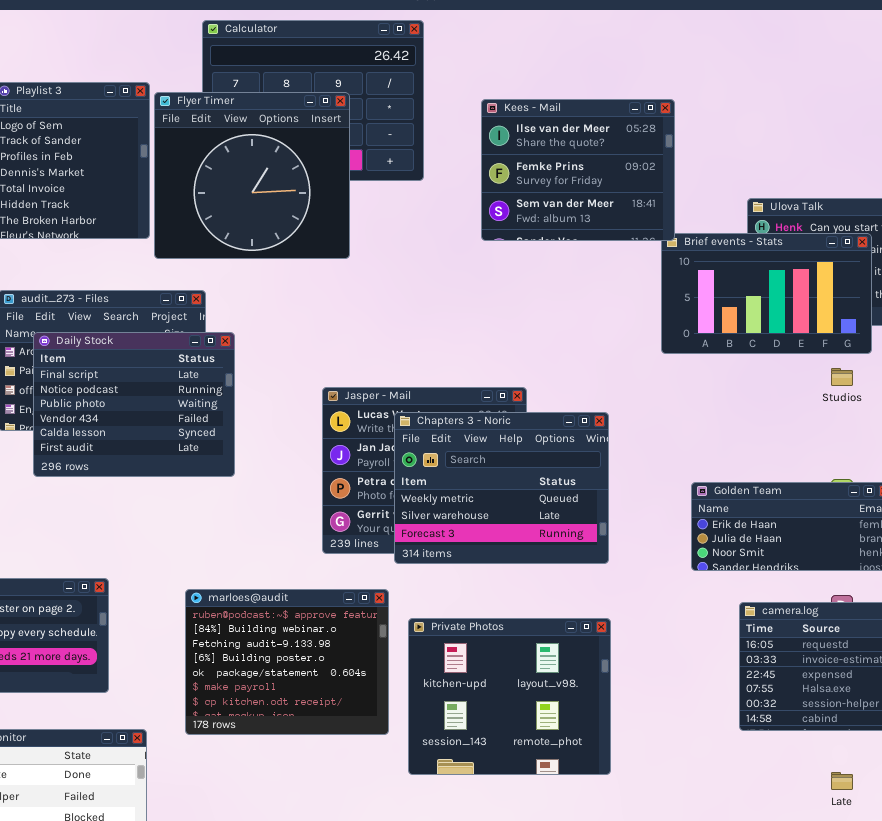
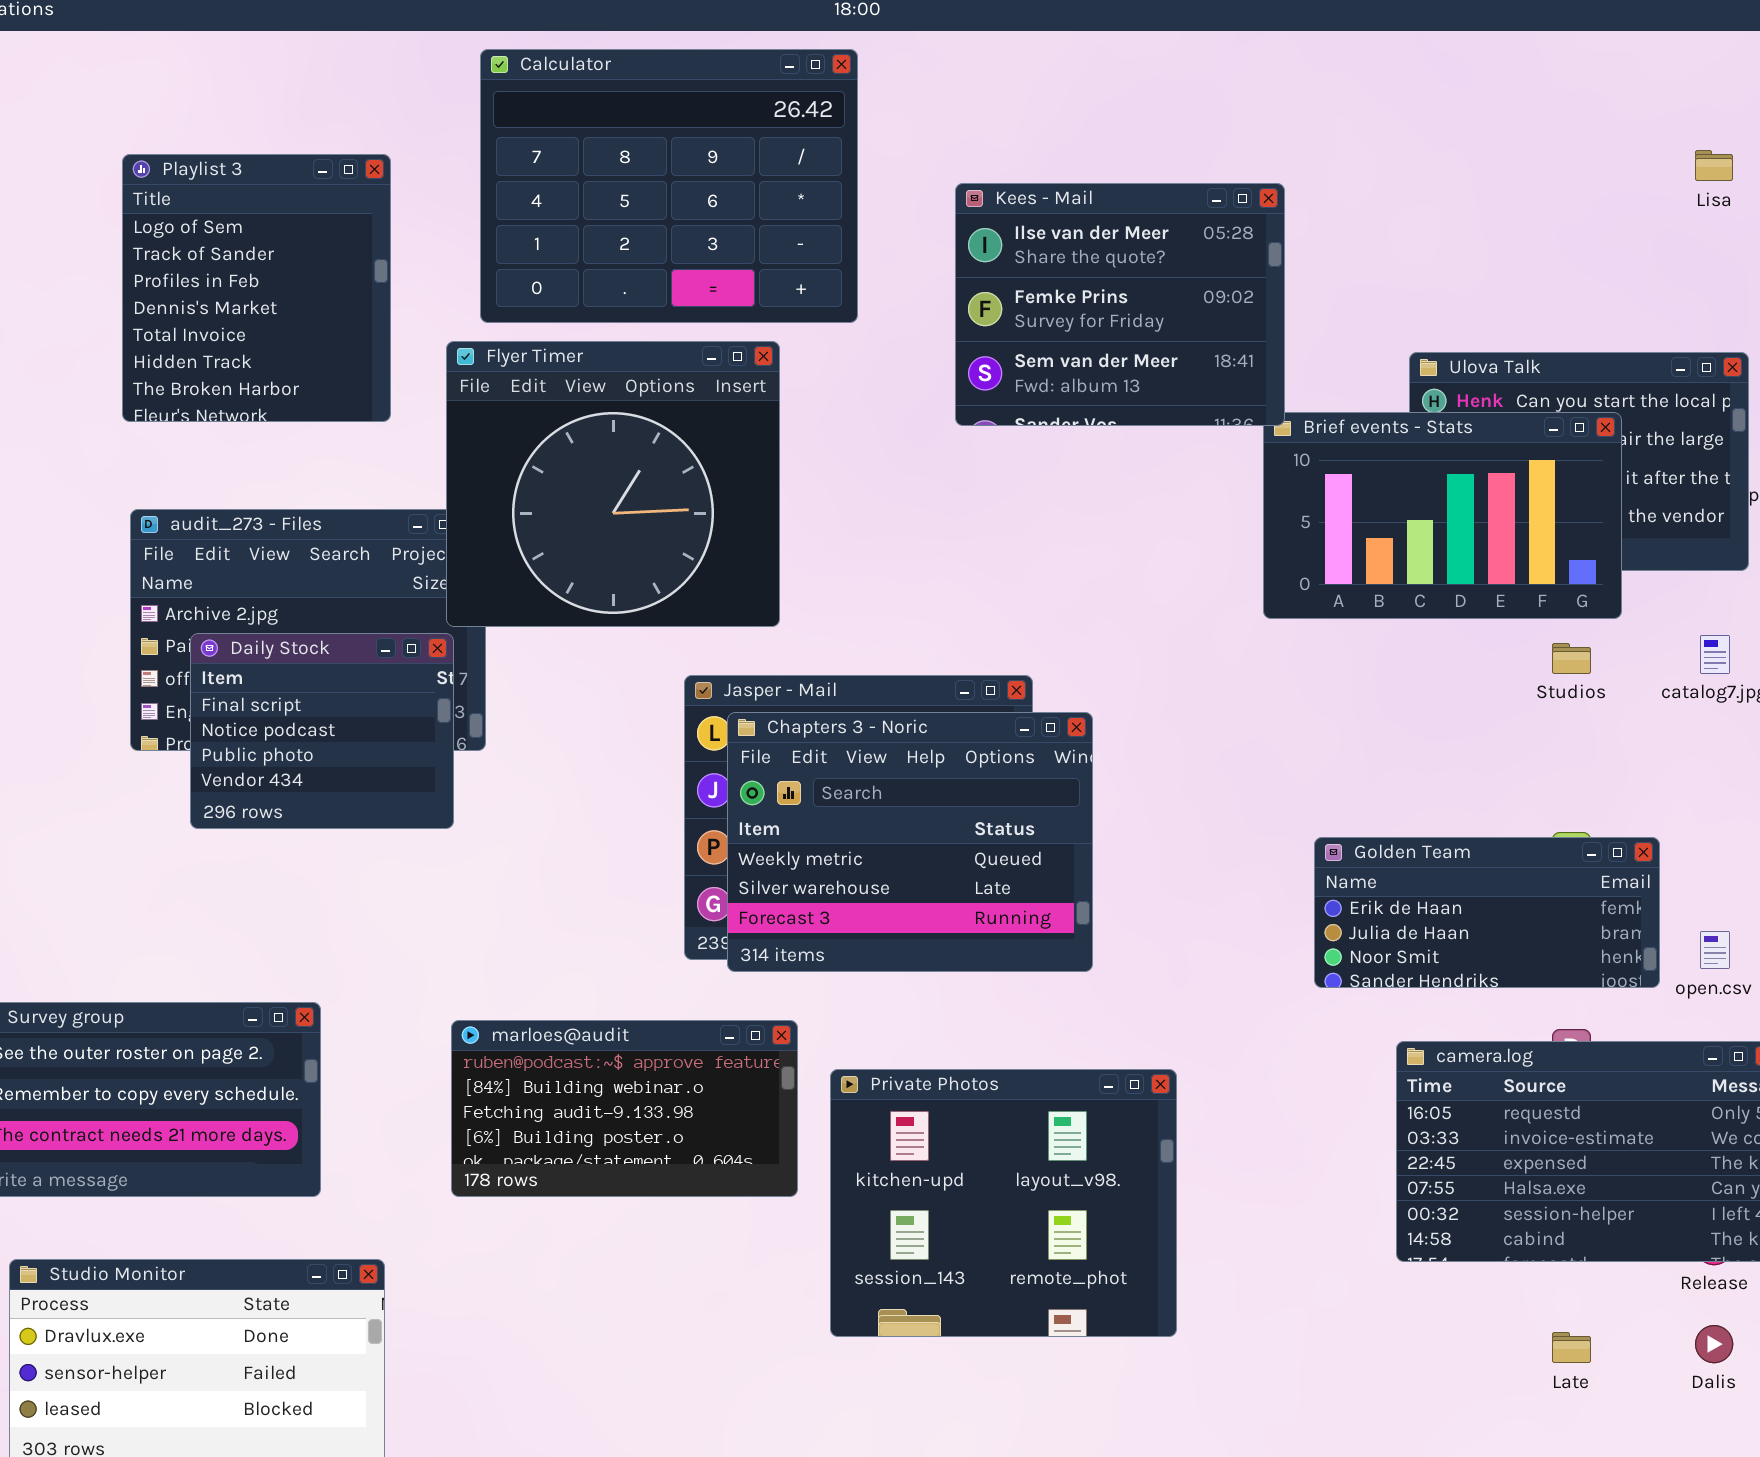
Flyer Timer: [154,92,350,259] -> [446,341,780,627], moved
Daily Stock: [33,332,235,477] -> [190,633,454,829], resized
Chapters 3 - Noric: [394,412,609,564] -> [727,712,1093,972], moved
marloes@audit: [185,589,389,735] -> [451,1020,798,1197], resized

